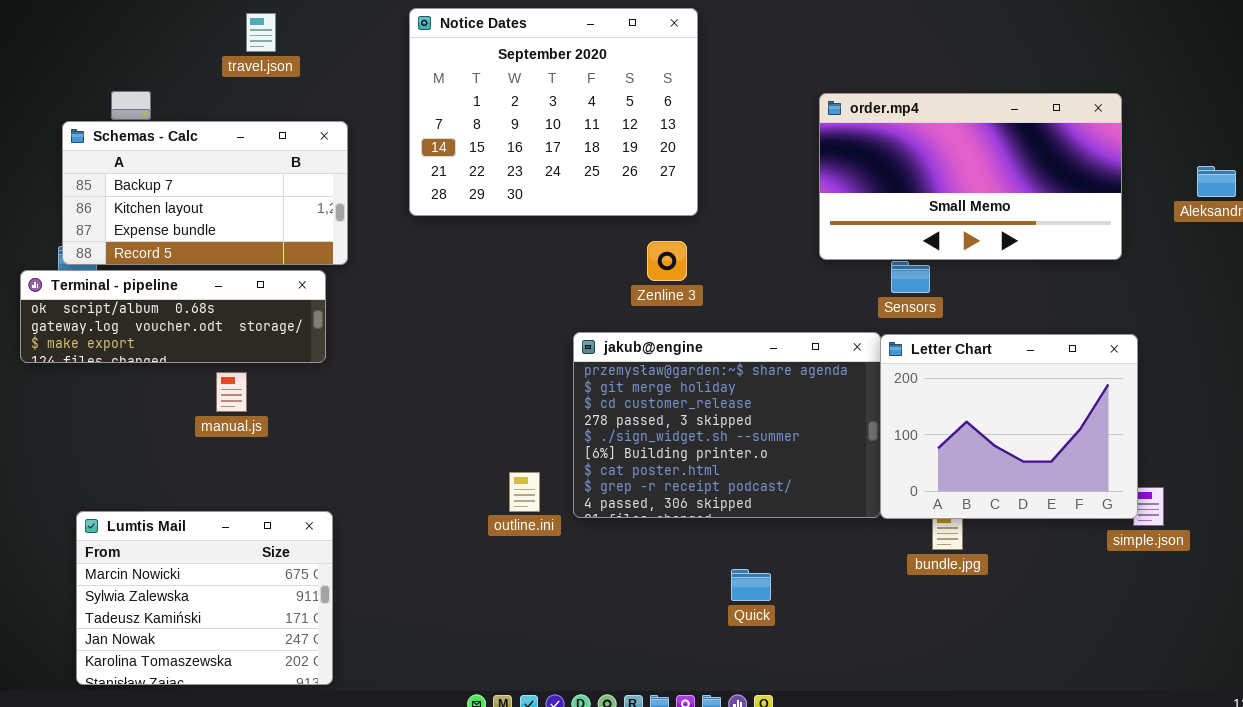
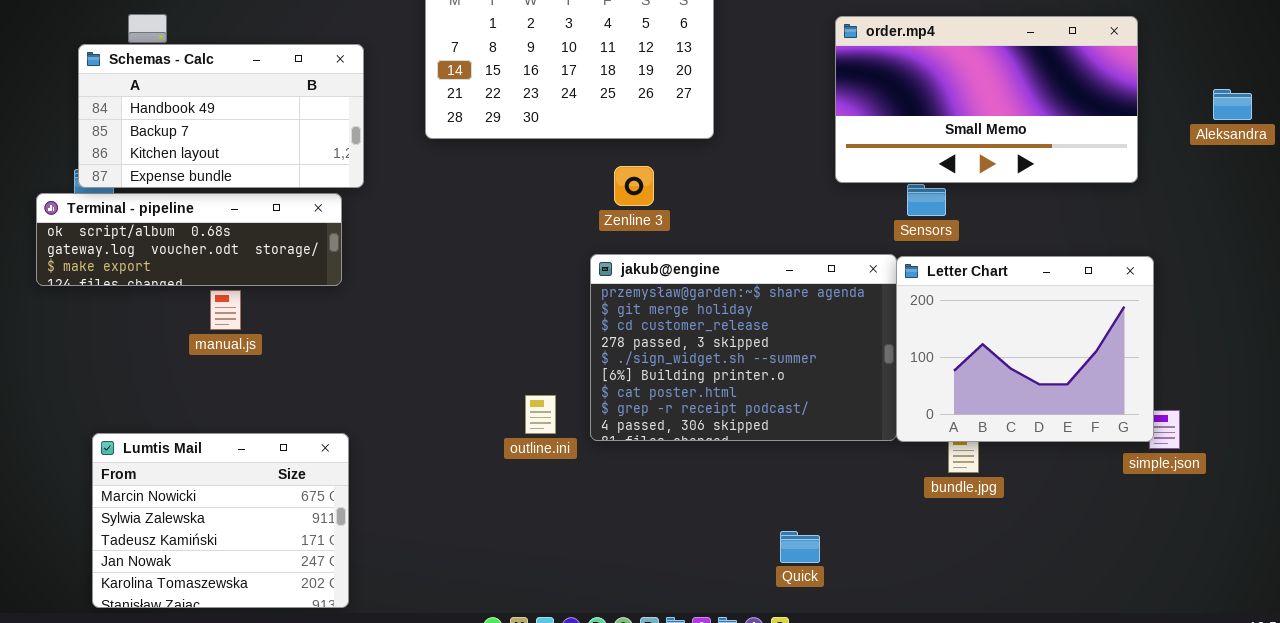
Schemas - Calc: [62,121,348,265] -> [78,44,364,188], scrolled up 1 row
Zenline 3: [647,241,687,281] -> [614,166,654,206], moved
manual.js: [216,372,247,412] -> [210,290,241,330], moved
Quick: [731,569,771,601] -> [780,531,820,563], moved

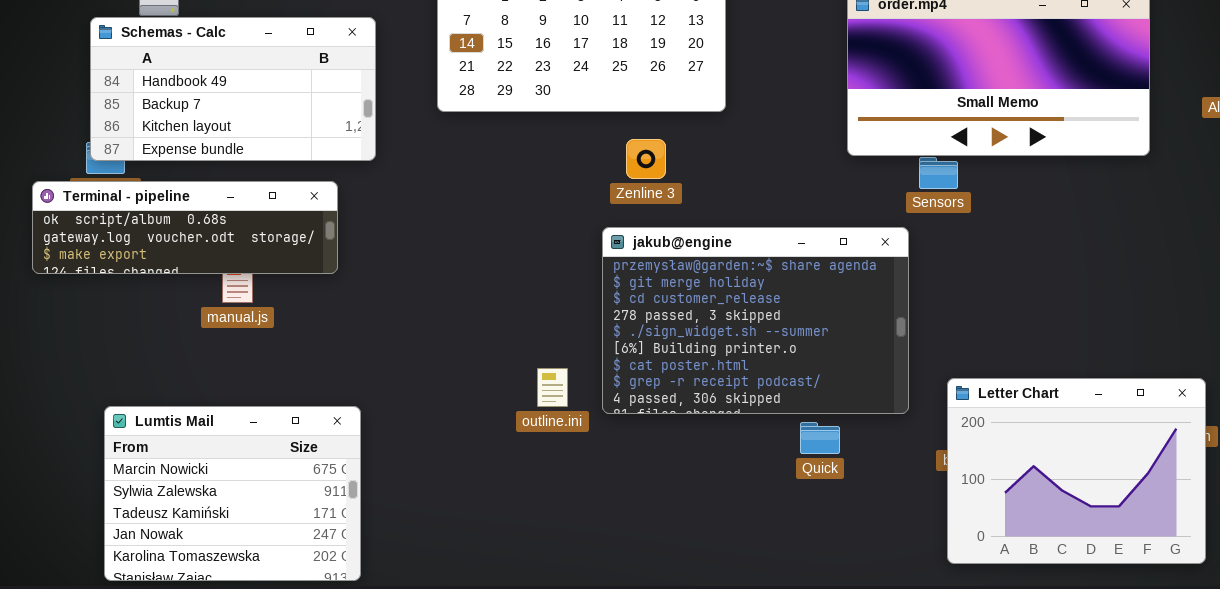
Terminal - pipeline: [36,193,342,286] -> [32,181,338,274], moved
Letter Chart: [896,256,1154,442] -> [947,378,1206,564], moved
Quick: [780,531,820,563] -> [800,422,840,454], moved

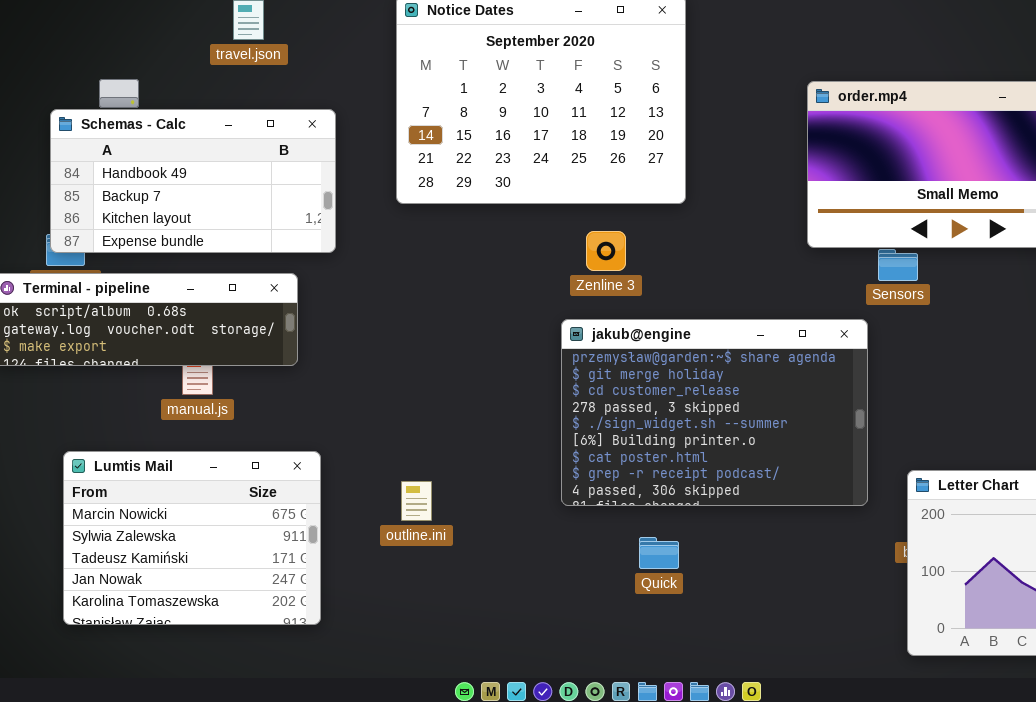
outline.ini: [537,368,568,407] -> [401,481,432,521], moved
Lumtis Mail: [104,406,361,581] -> [63,451,321,625], moved
Quick: [800,422,840,454] -> [639,537,679,569], moved

